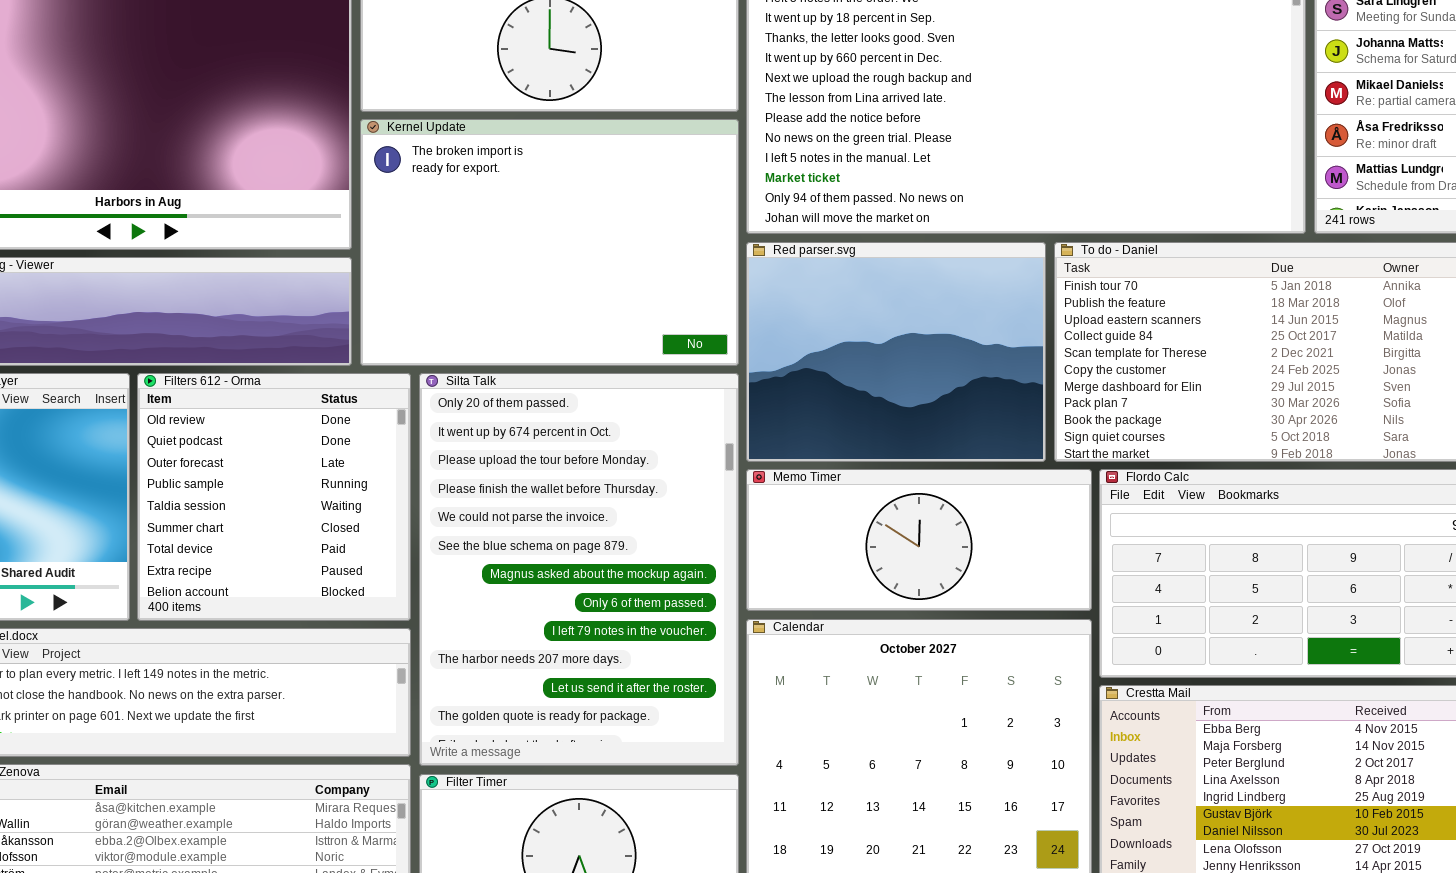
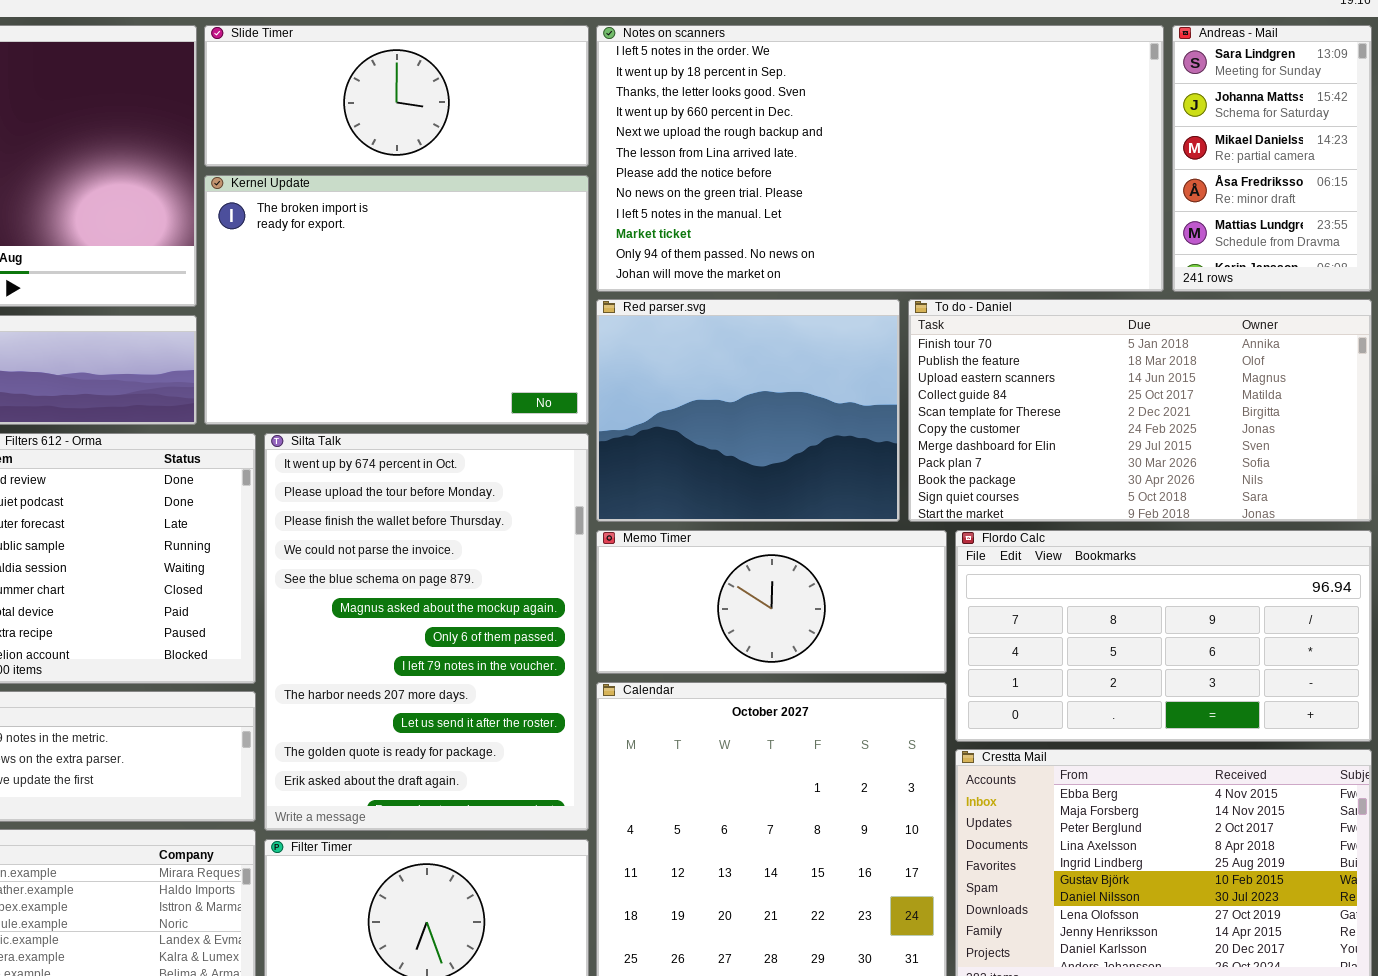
Silta Talk: [419,373,739,766] -> [264,433,589,831], scrolled down 1 row

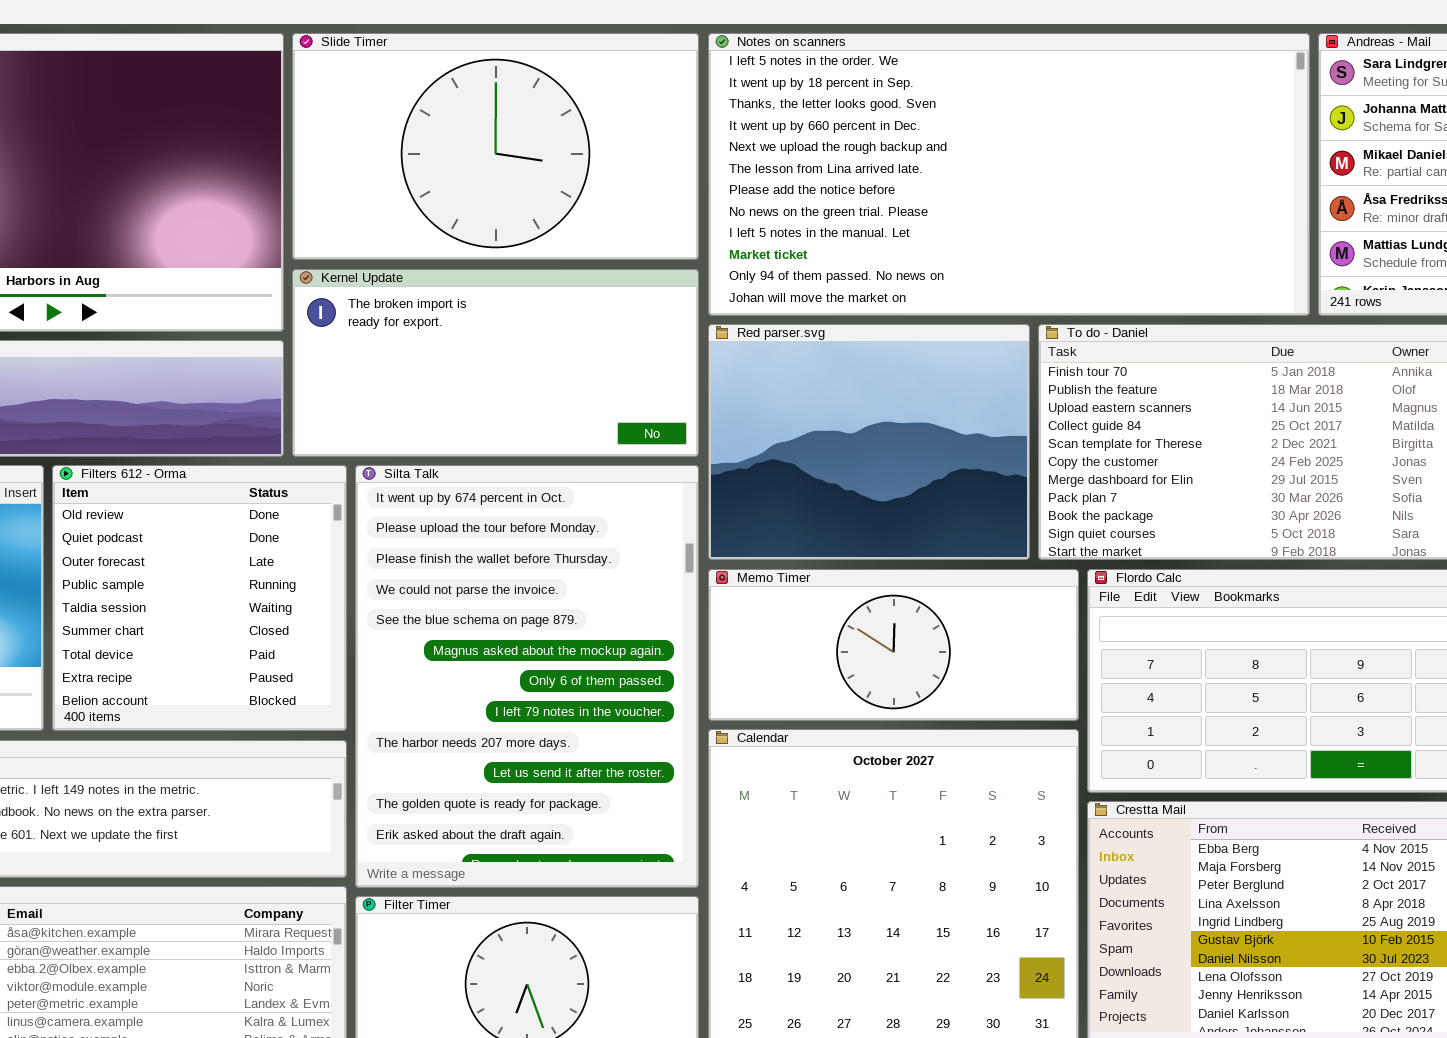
Slide Timer: [204,25,589,167] -> [292,33,699,260], resized
Kernel Update: [204,175,589,425] -> [292,269,699,457], resized

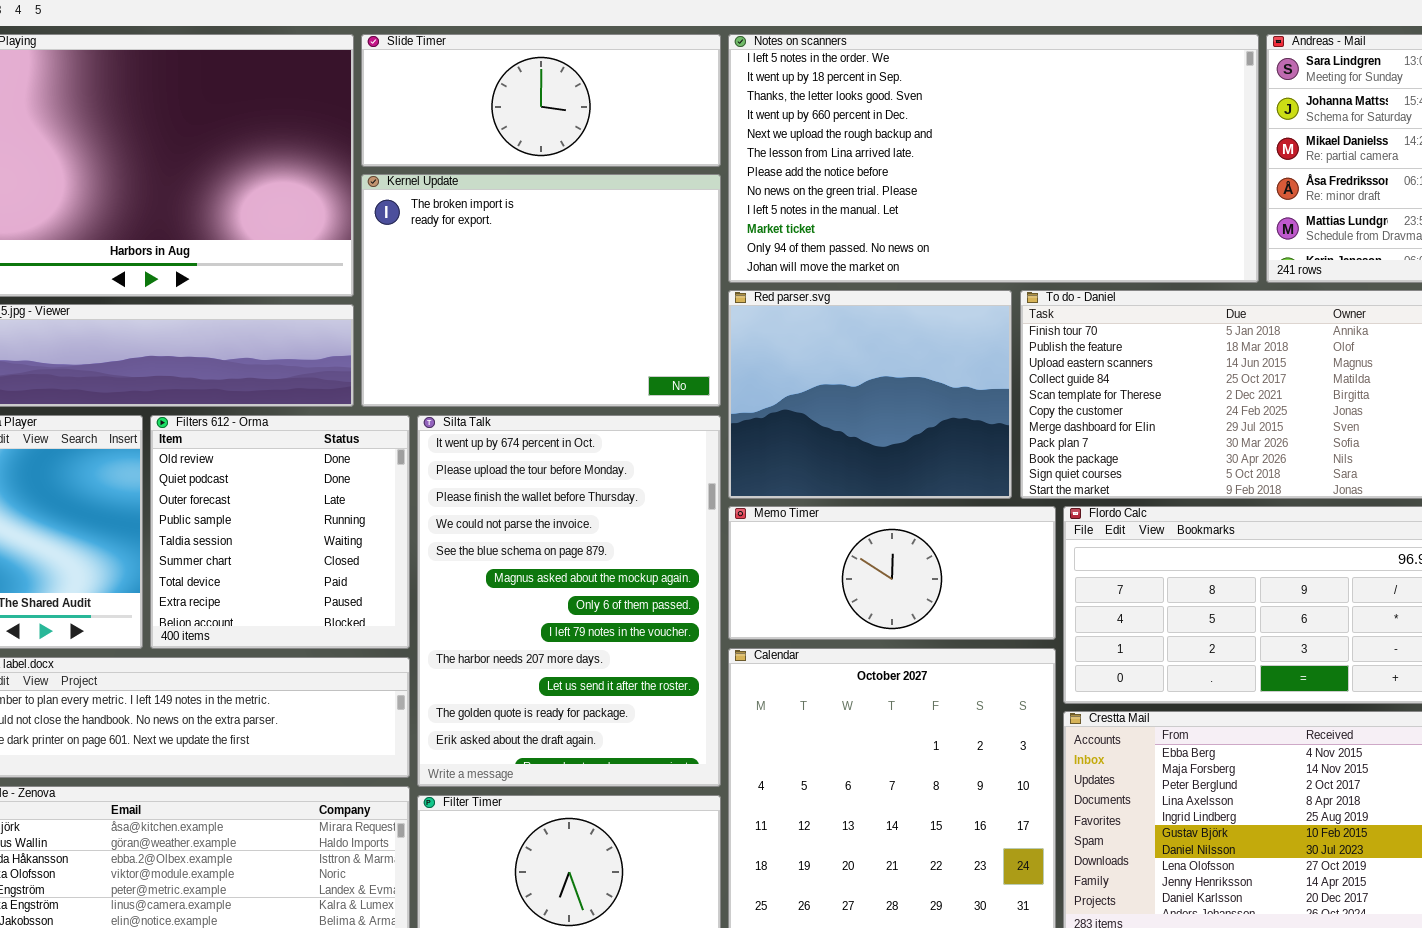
Slide Timer: [292,33,699,260] -> [361,34,721,167], resized
Kernel Update: [292,269,699,457] -> [361,174,721,407], resized

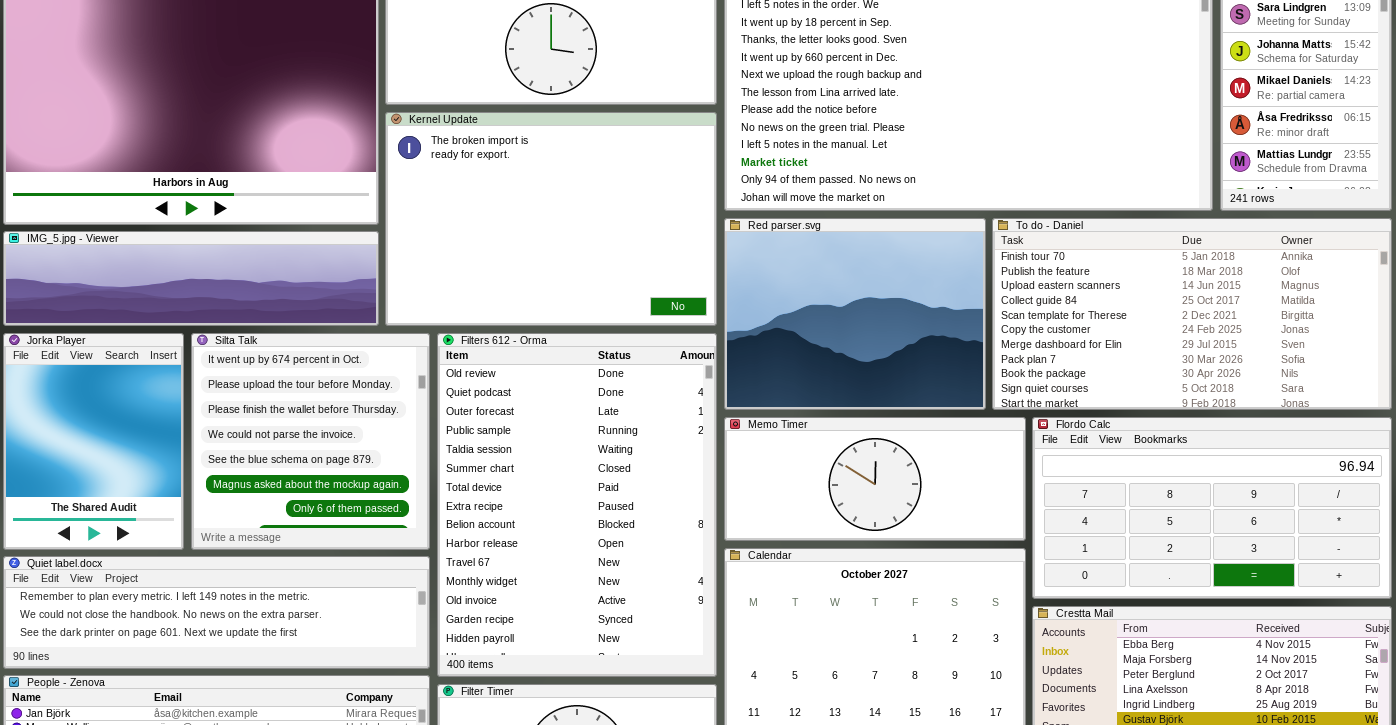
Filters 612 - Orma: [150,415,410,649] -> [437,333,717,677], moved, resized
Silta Talk: [417,415,721,787] -> [191,333,430,550], moved, resized

